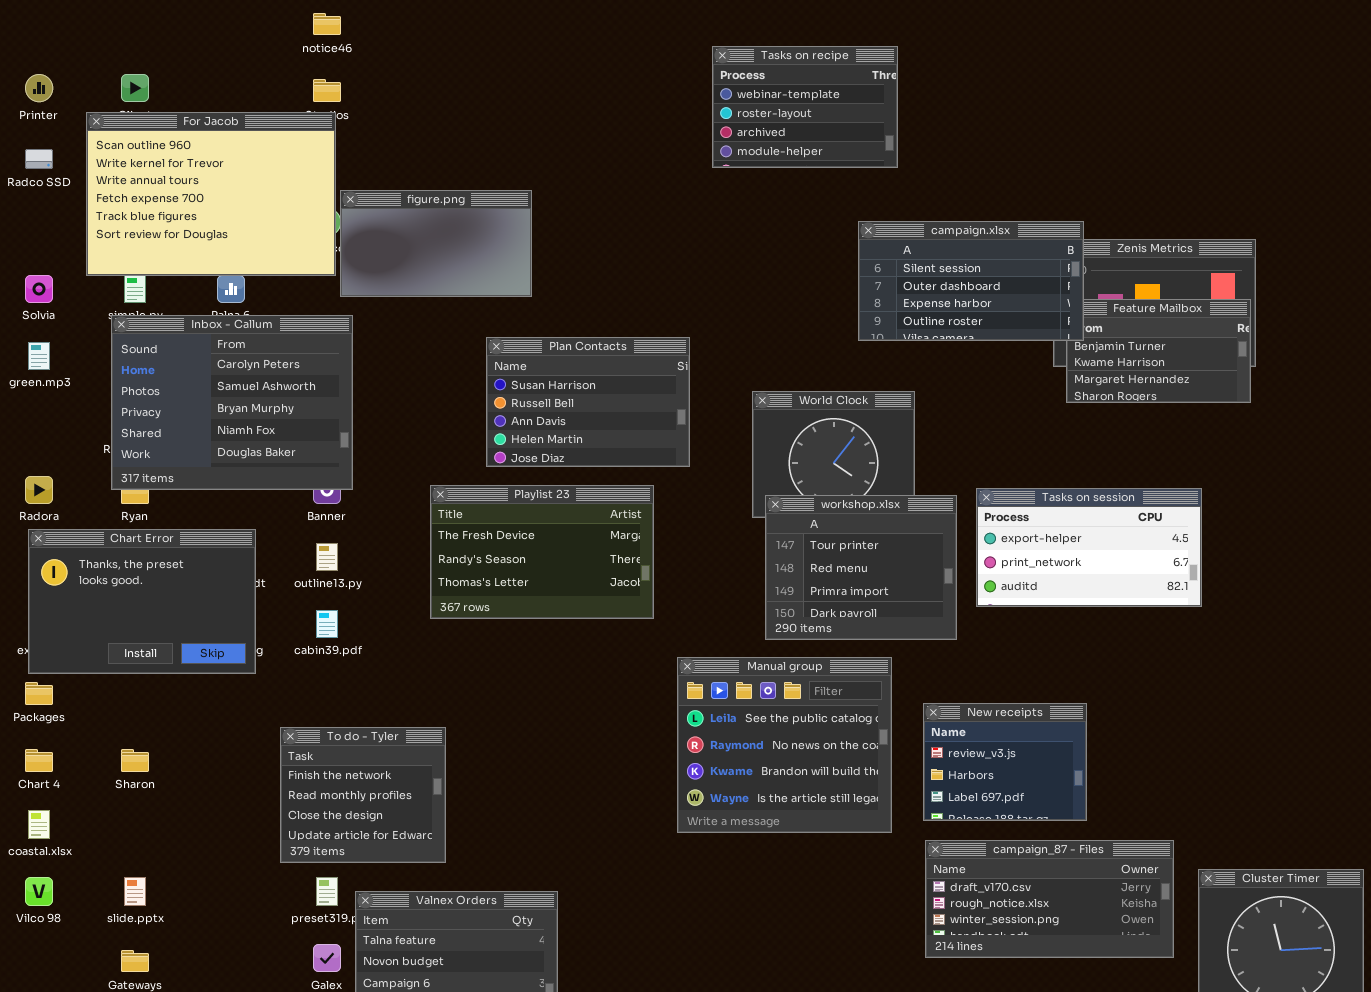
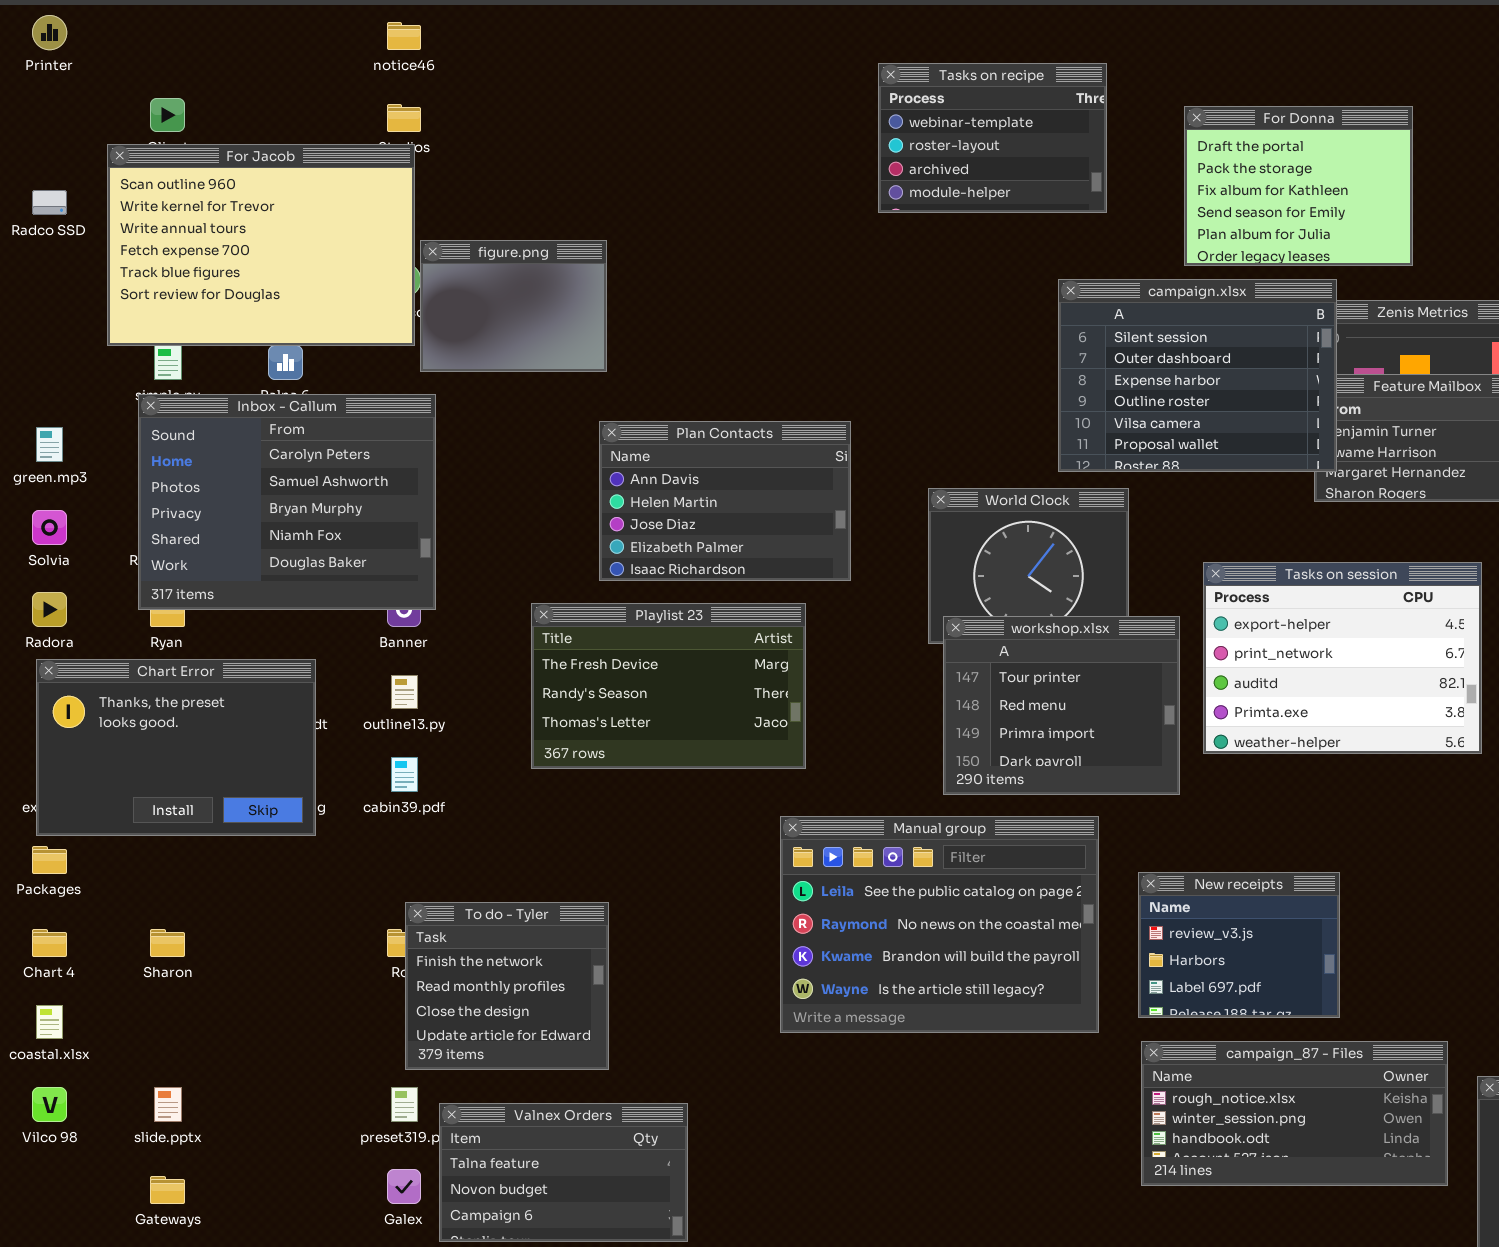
Printer: [25,74,53,102] -> [32,15,67,50], moved
For Donna: none -> [1184,106,1413,266], opened
figure.png: [340,190,532,297] -> [420,240,607,372], resized
campaign.xlsx: [858,221,1084,341] -> [1058,279,1337,472], resized
Solvia: [25,275,53,303] -> [32,510,67,545], moved
Plan Contacts: [486,337,690,467] -> [599,421,851,581], scrolled down 2 rows
Tasks on session: [976,488,1202,607] -> [1203,562,1482,754], resized
Manual group: [677,657,892,833] -> [780,816,1099,1033], resized
To do - Tyler: [280,727,446,863] -> [405,902,609,1070], moved
campaign_87 - Files: [925,840,1174,958] -> [1141,1041,1448,1186], scrolled down 1 row

